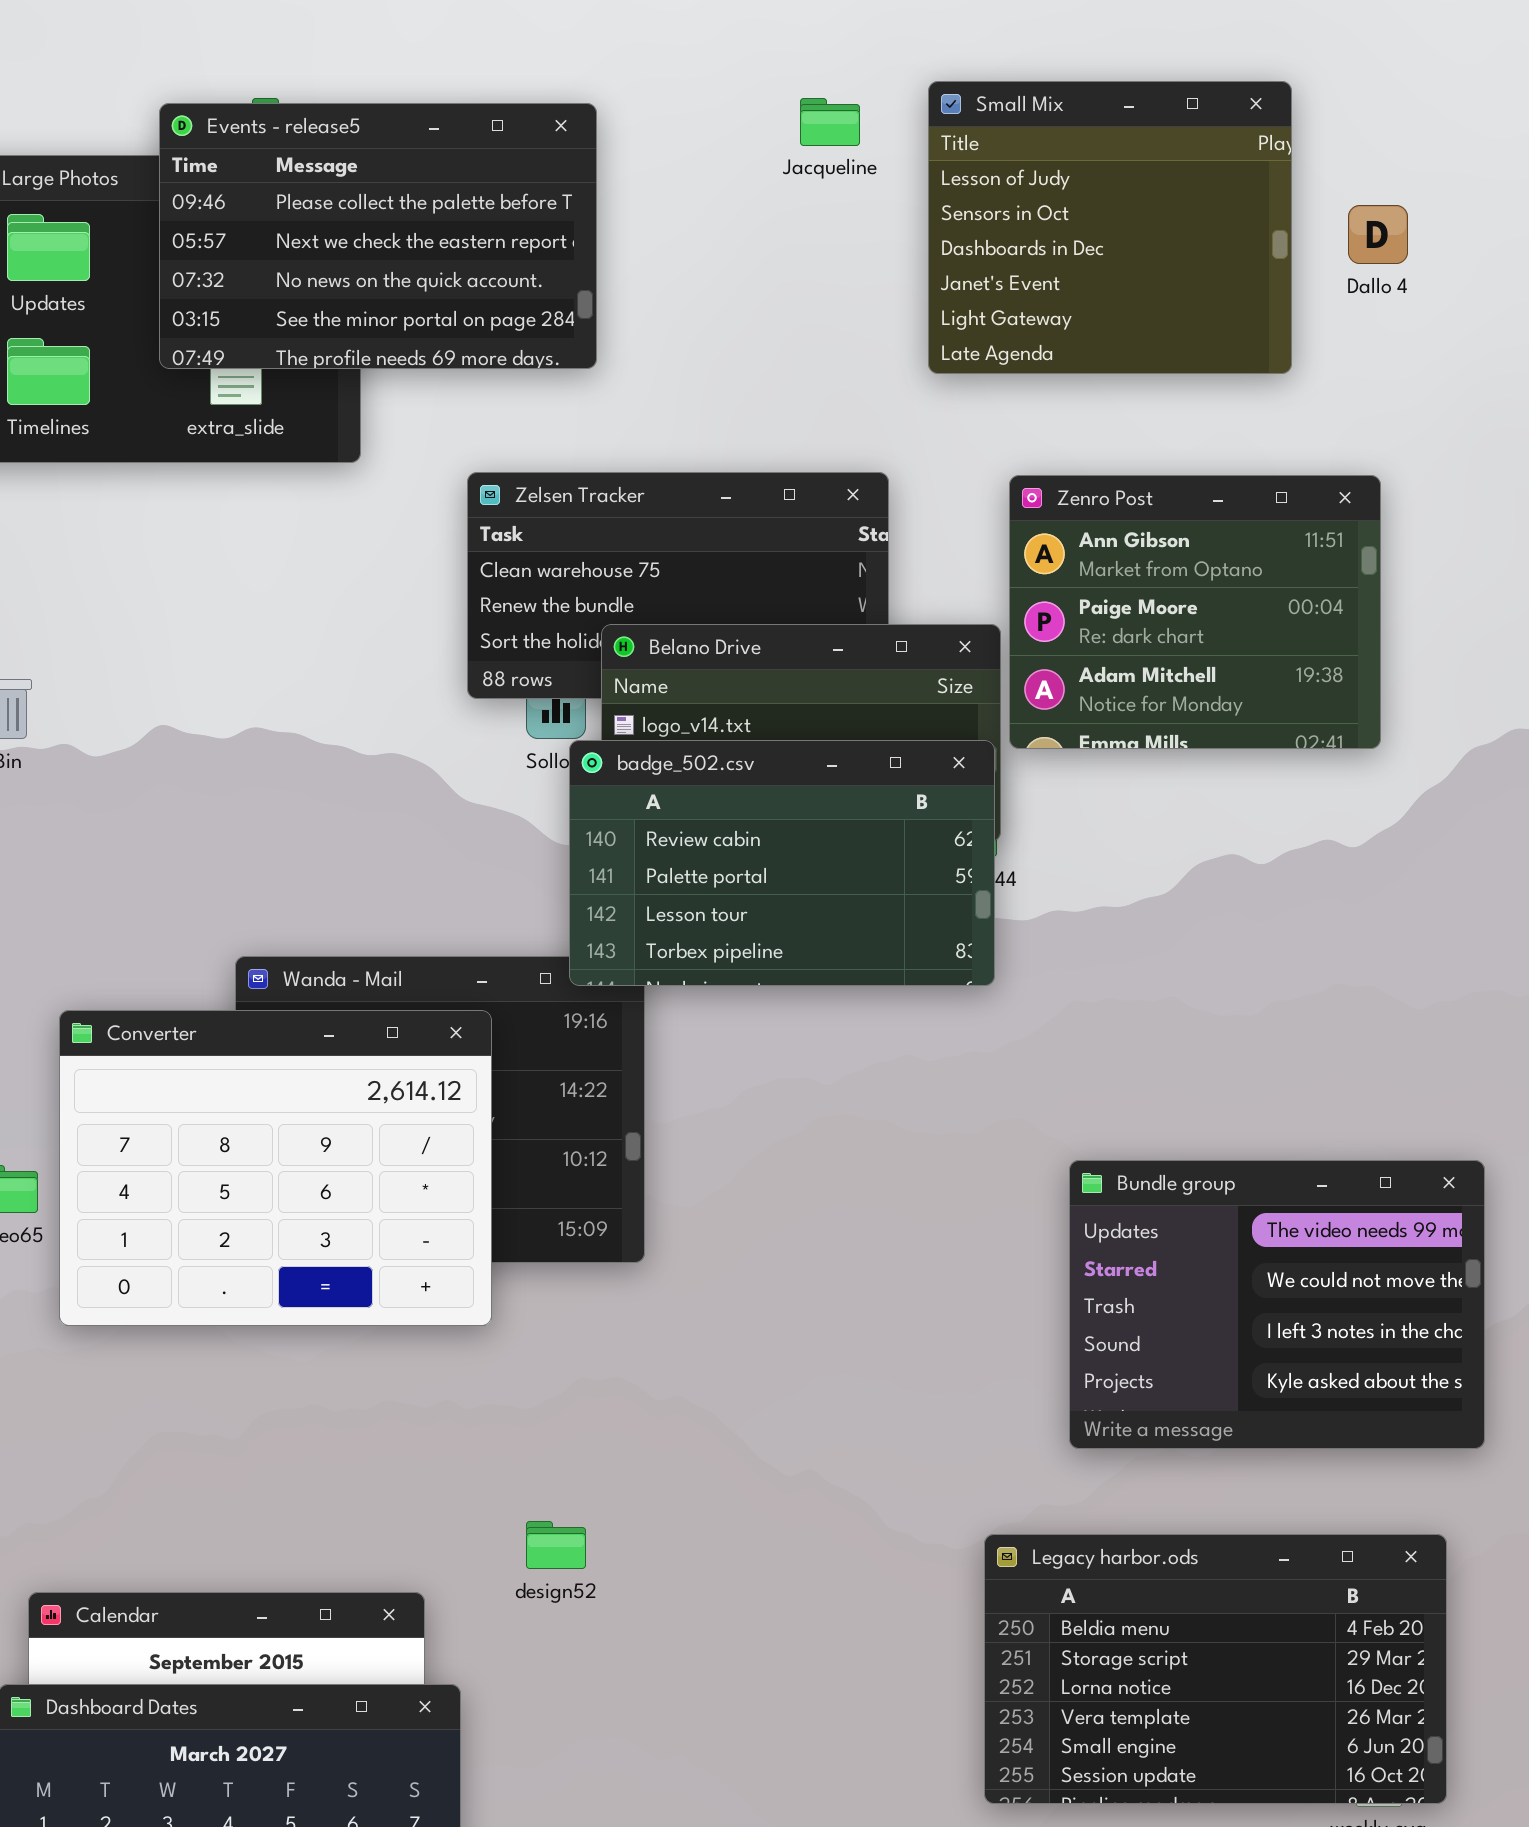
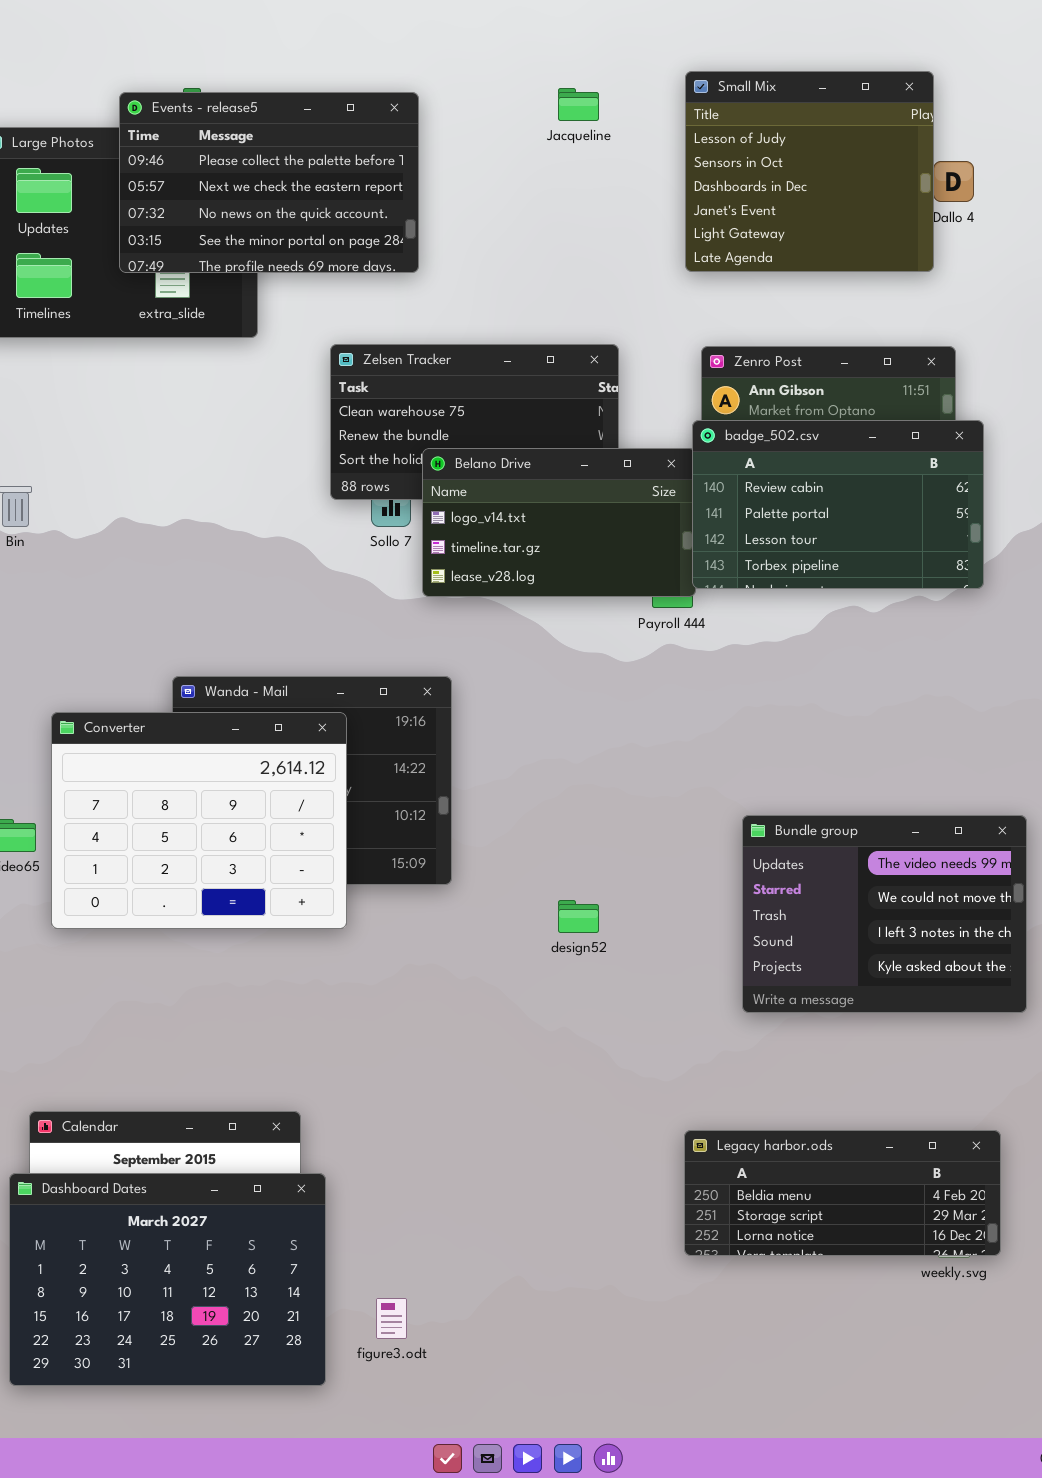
Small Mix: [928,81,1292,374] -> [685,71,934,272], moved
badge_502.csv: [569,740,995,986] -> [692,420,984,589], moved
design52: [526,1521,586,1569] -> [558,900,599,933], moved
Legacy harbor.ods: [984,1534,1447,1804] -> [684,1130,1001,1256], resized

